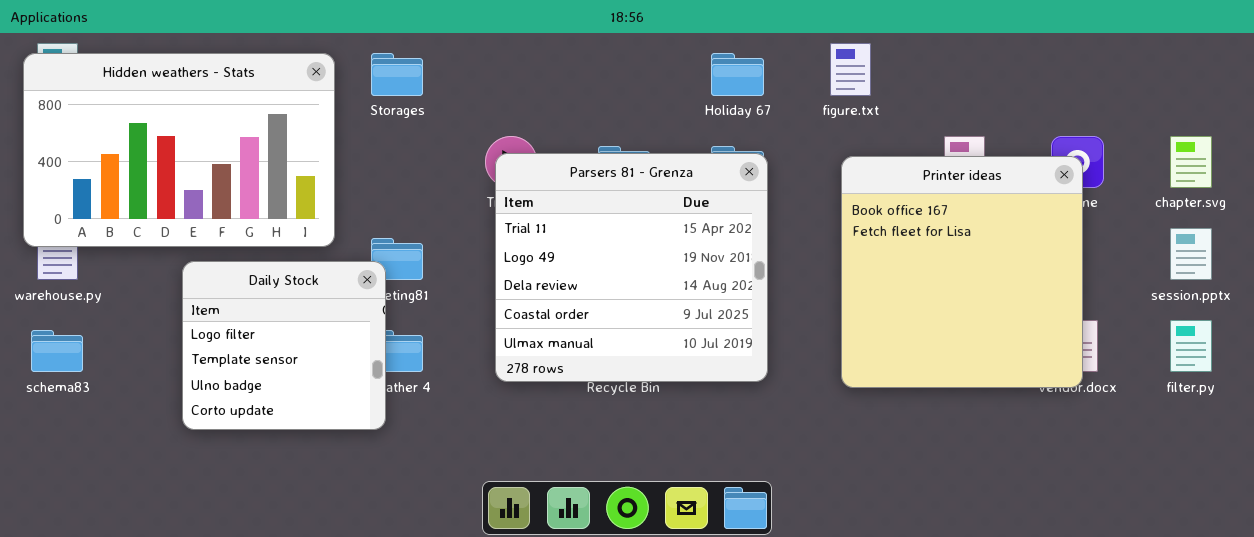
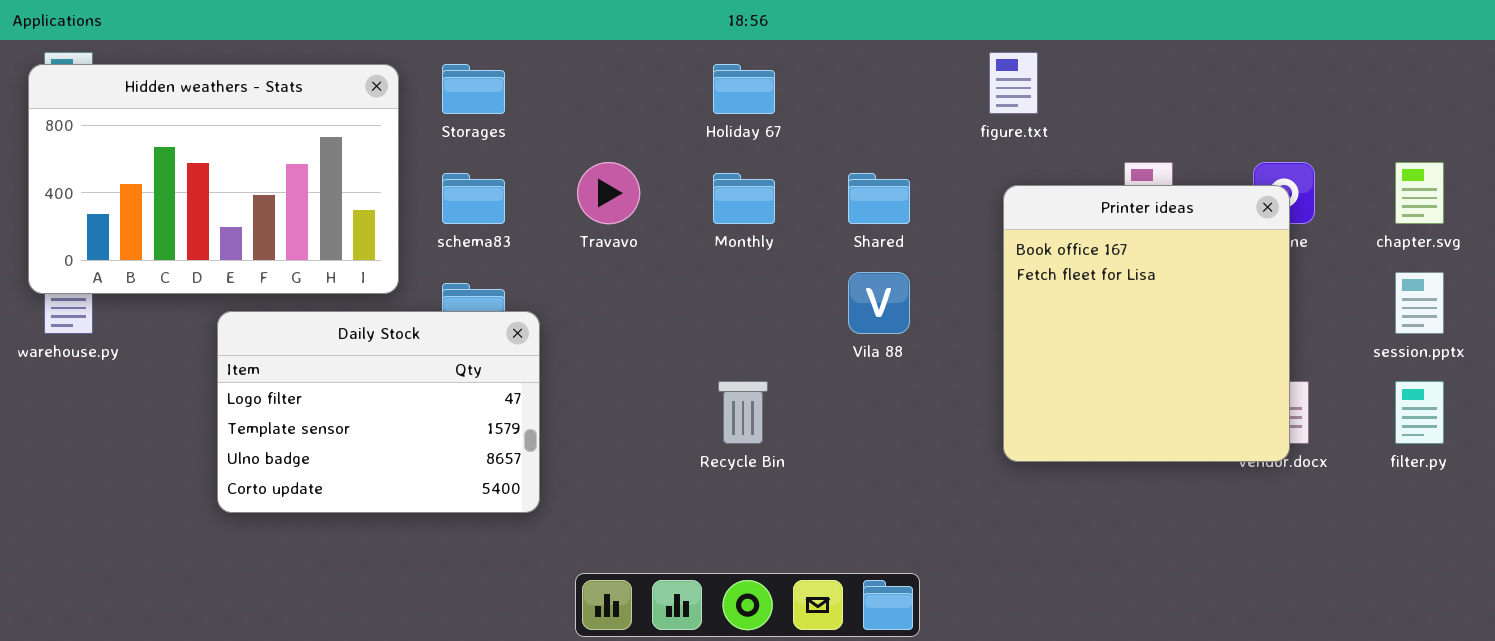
Holiday 67: [711,53,764,96] -> [713,64,775,114], moved
Parsers 81 - Grenza: [495,153,768,382] -> none, closed
Daily Stock: [182,261,386,430] -> [217,311,540,513], resized
schema83: [31,330,83,372] -> [442,173,505,224], moved

